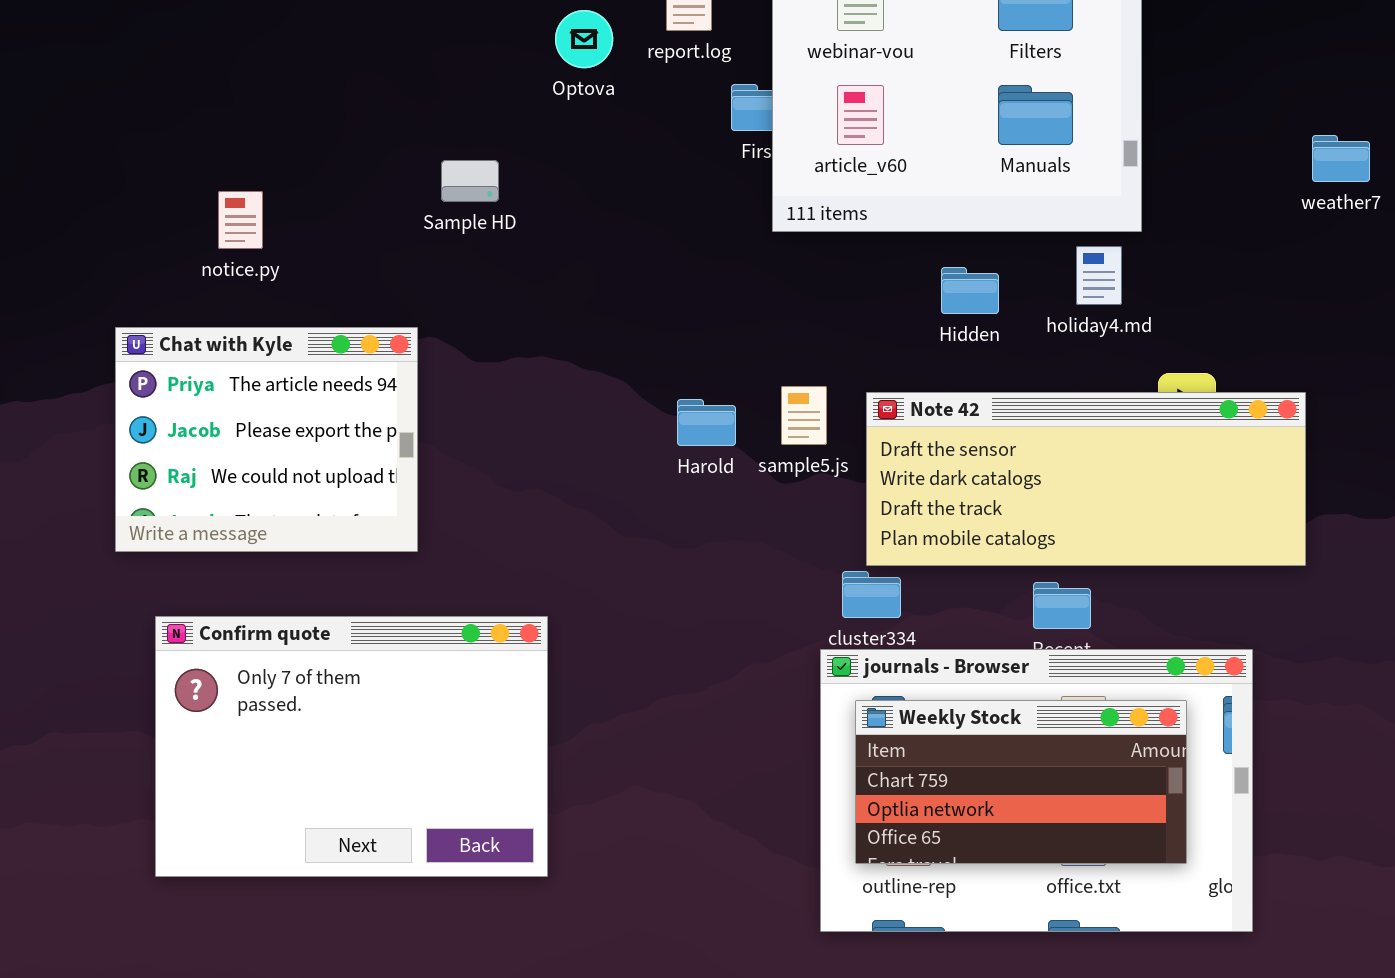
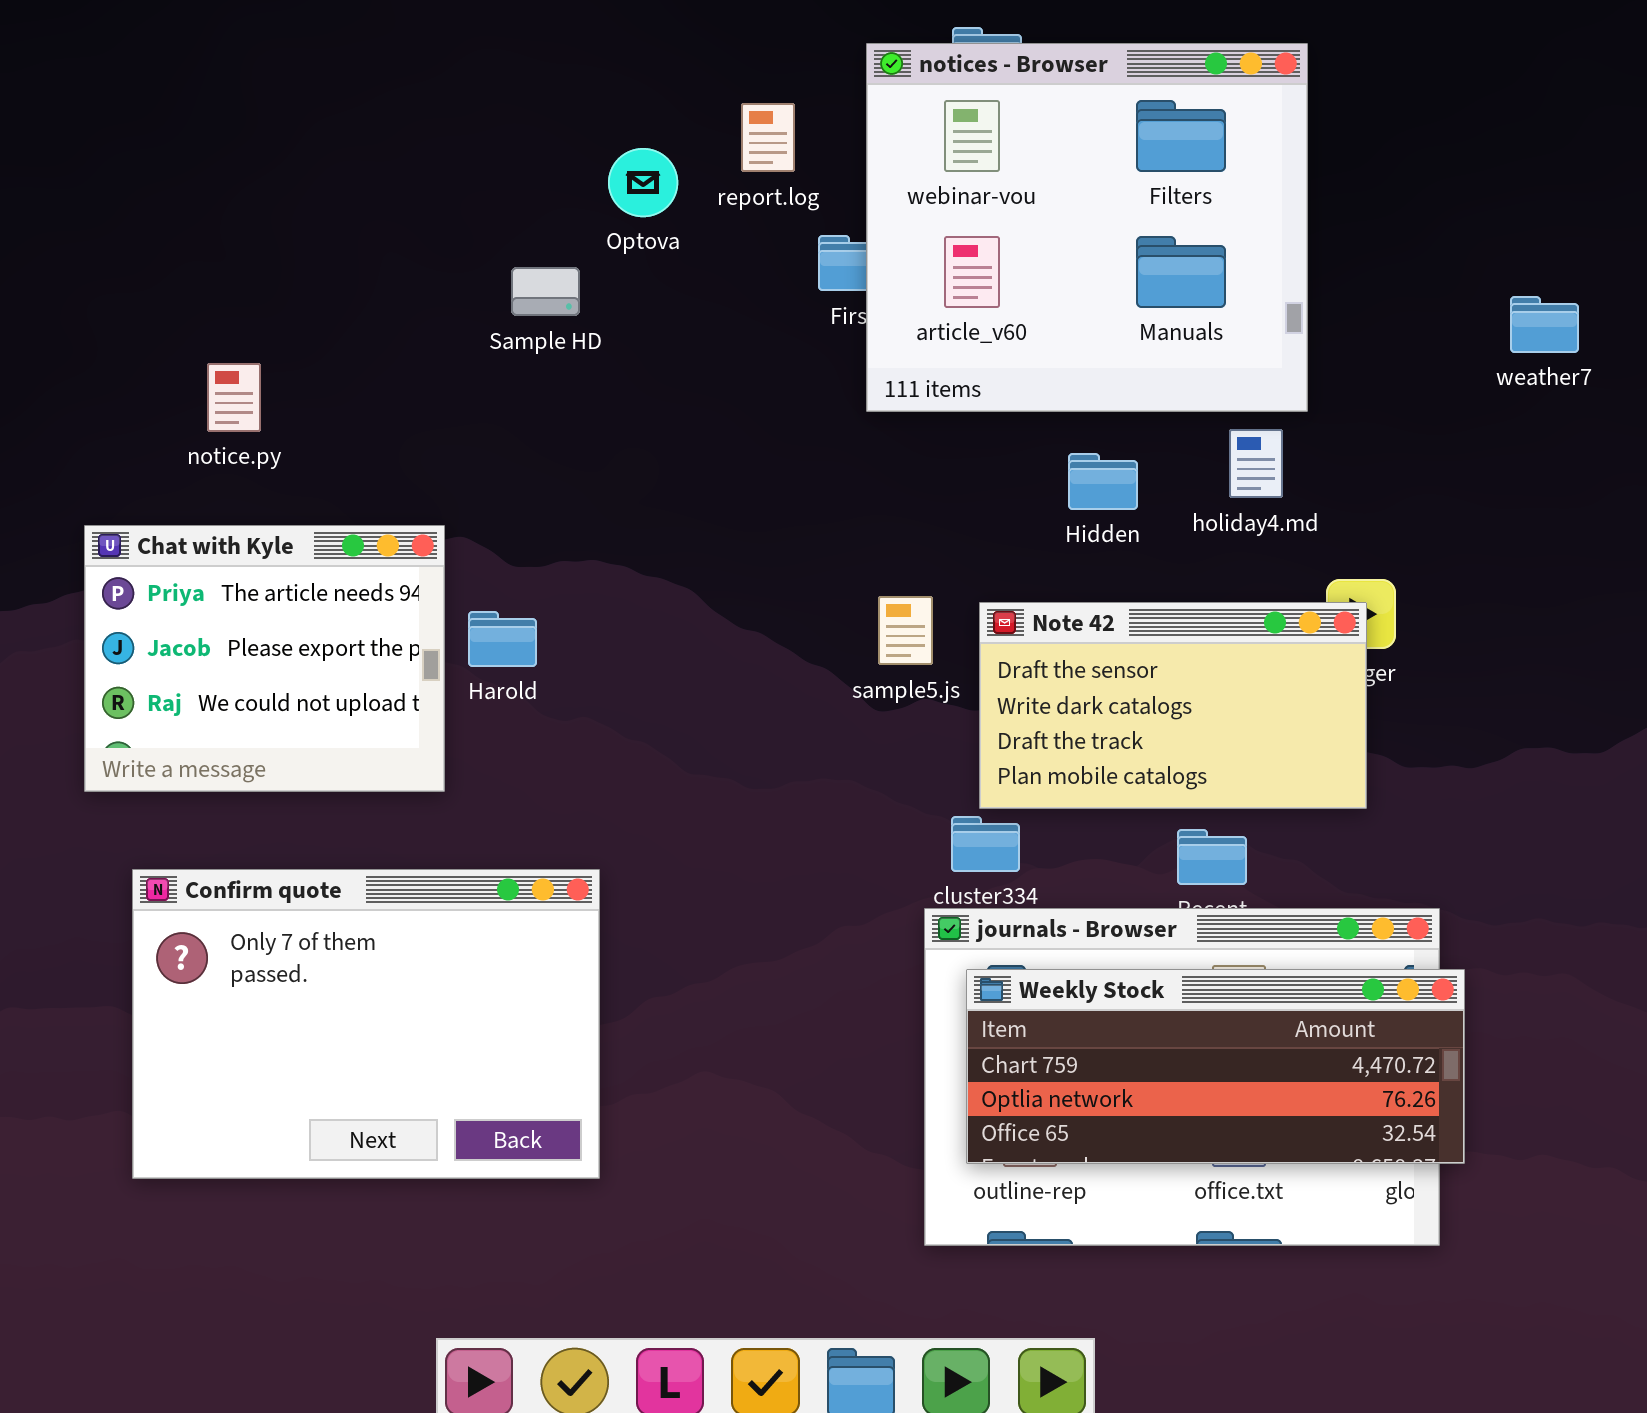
Sample HD: [441,160,499,202] -> [511,267,580,316], moved
Note 42: [866,392,1306,566] -> [979,602,1367,809], resized
Harold: [677,399,736,446] -> [468,611,537,667], moved
Weekly Stock: [855,700,1187,864] -> [966,969,1465,1164], resized

